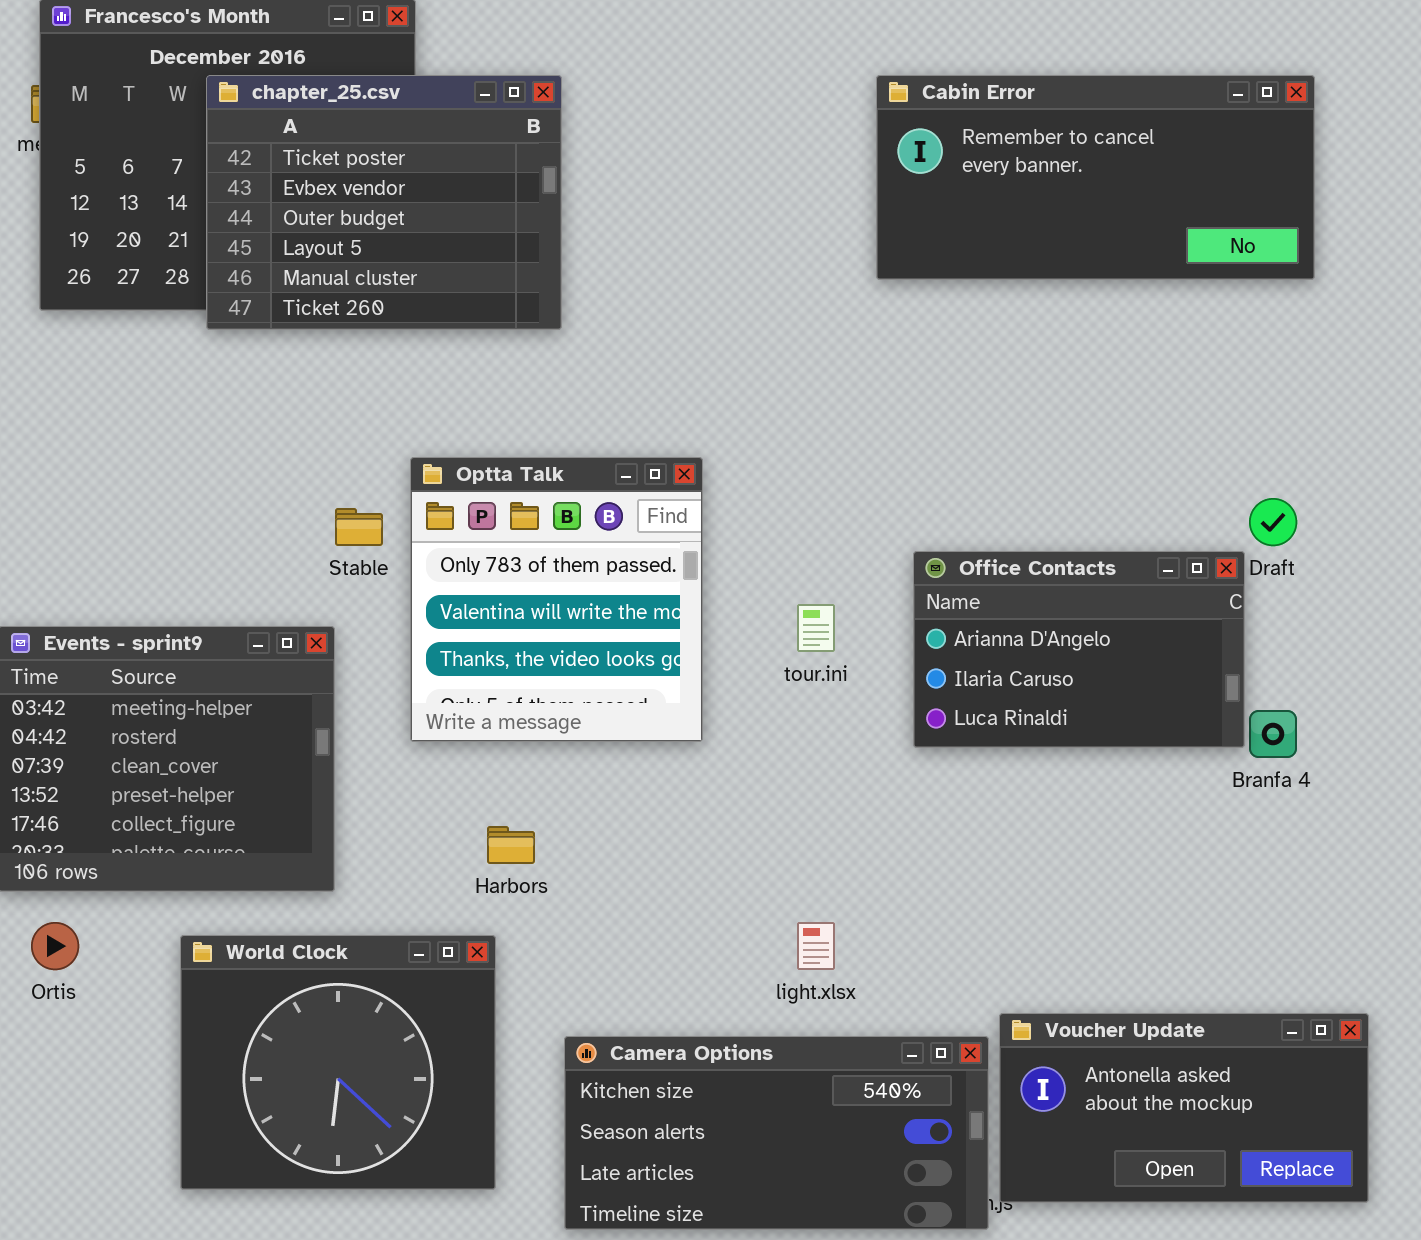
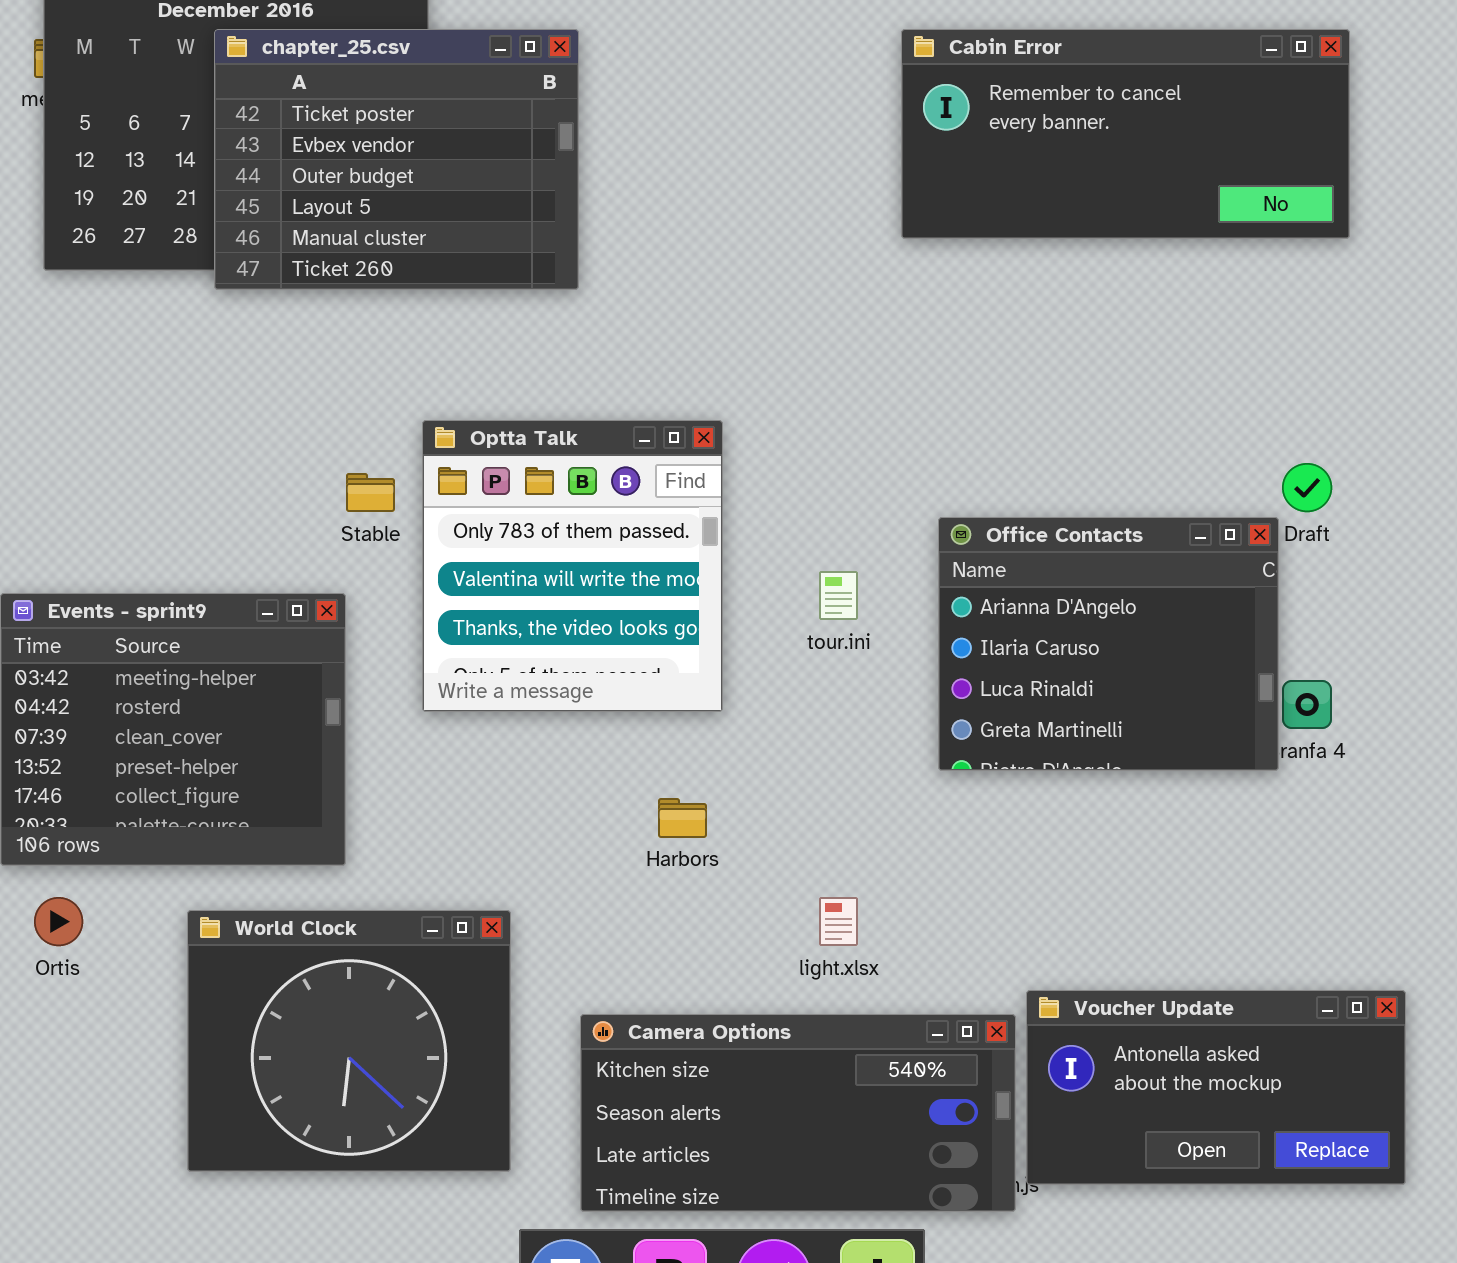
Office Contacts: [913,551,1245,748] -> [938,517,1279,771], resized
Harbors: [487,826,535,864] -> [658,798,707,838], moved

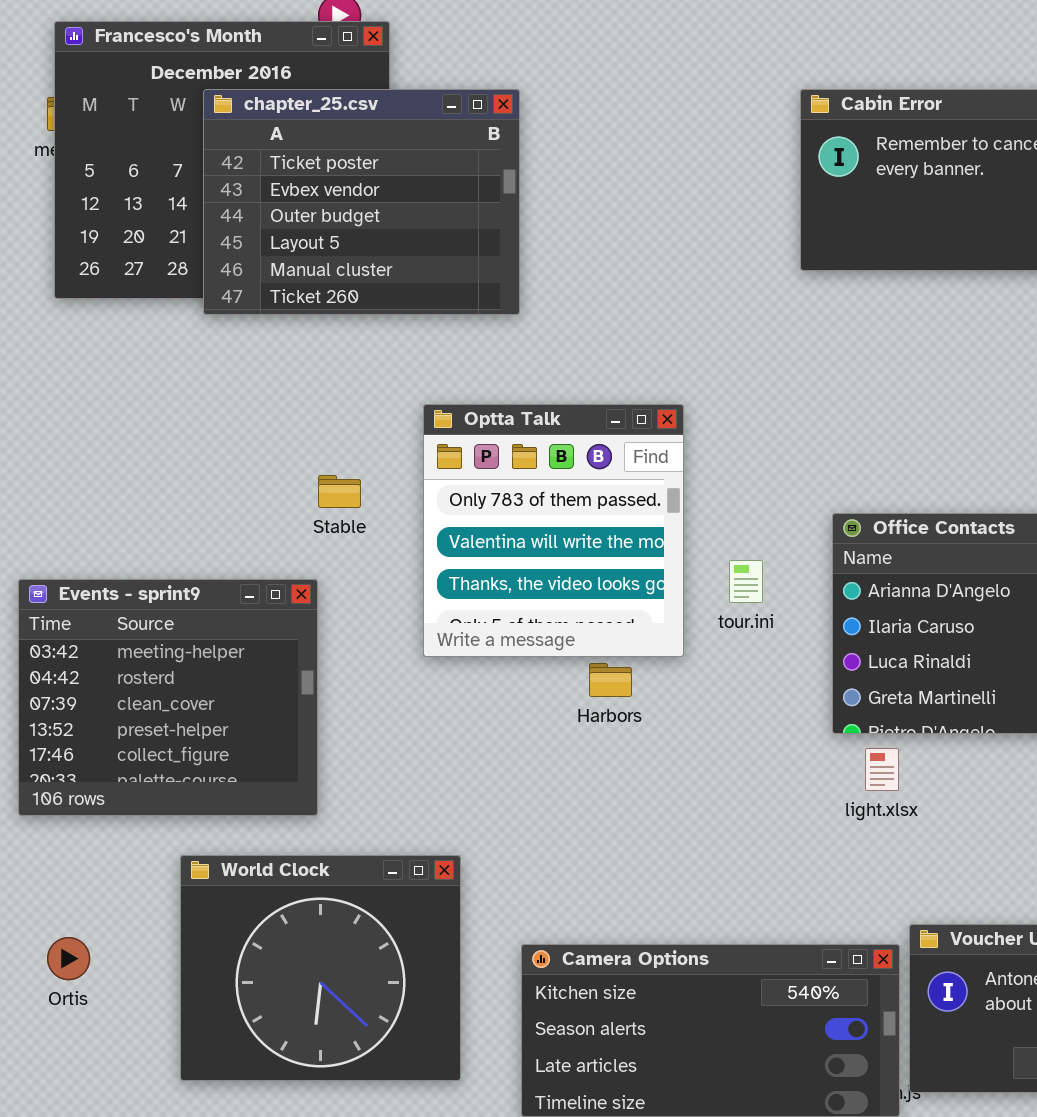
Optta Talk: [422,420,723,712] -> [423,404,684,657], moved
Harbors: [658,798,707,838] -> [589,663,632,697], moved
Ortis: [34,897,83,946] -> [47,937,90,980], moved
light.xlsx: [819,897,858,946] -> [865,748,899,791], moved

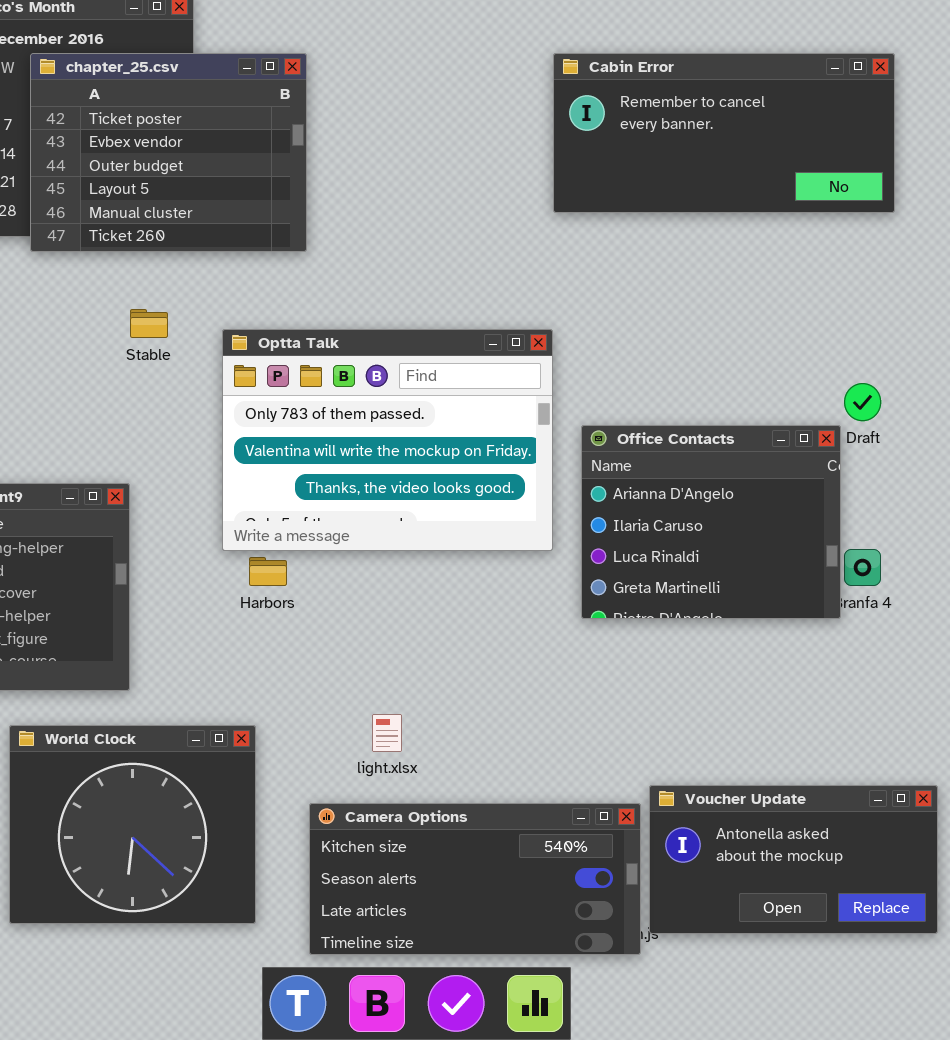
Optta Talk: [423,404,684,657] -> [222,329,553,551], resized
Stable: [318,475,361,508] -> [130,309,168,338], moved
Harbors: [589,663,632,697] -> [249,557,287,586], moved
light.xlsx: [865,748,899,791] -> [372,714,402,752], moved

